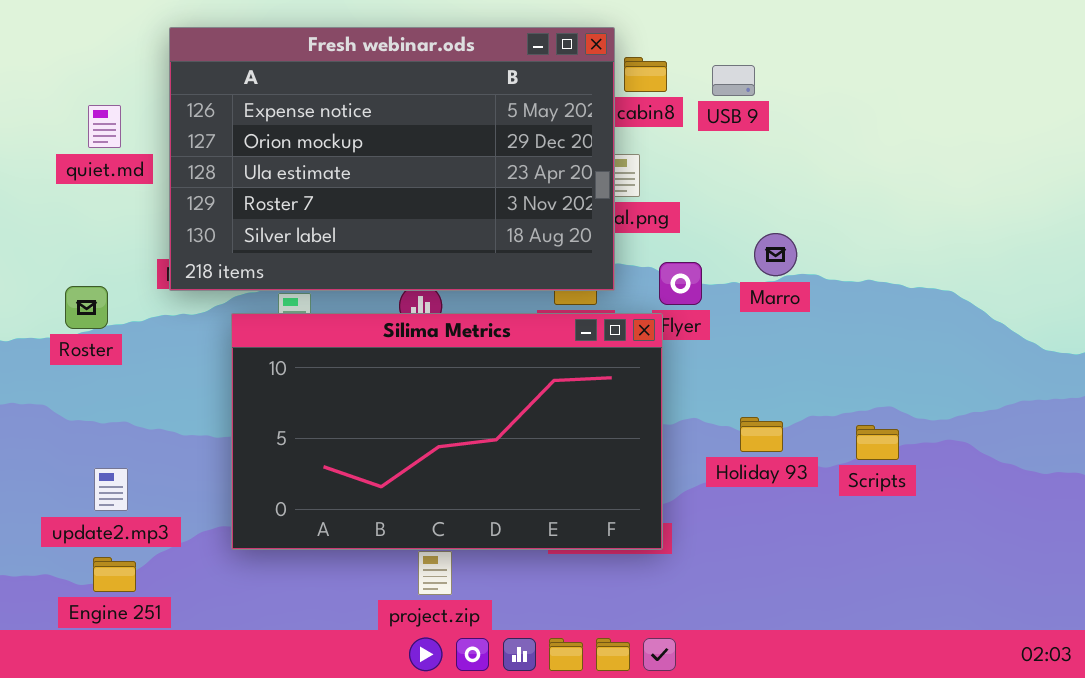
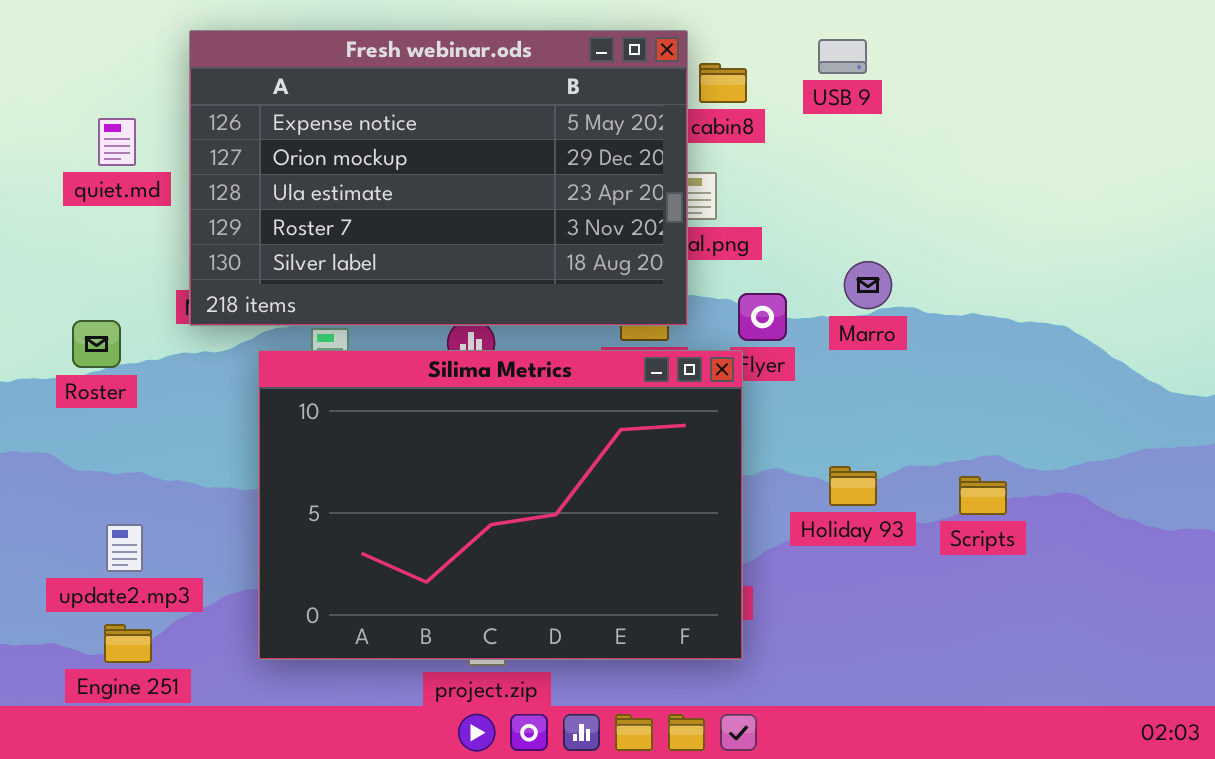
USB 9: [712,65,755,96] -> [818,39,867,74], moved
Silima Metrics: [231,313,663,550] -> [258,350,743,660], resized

